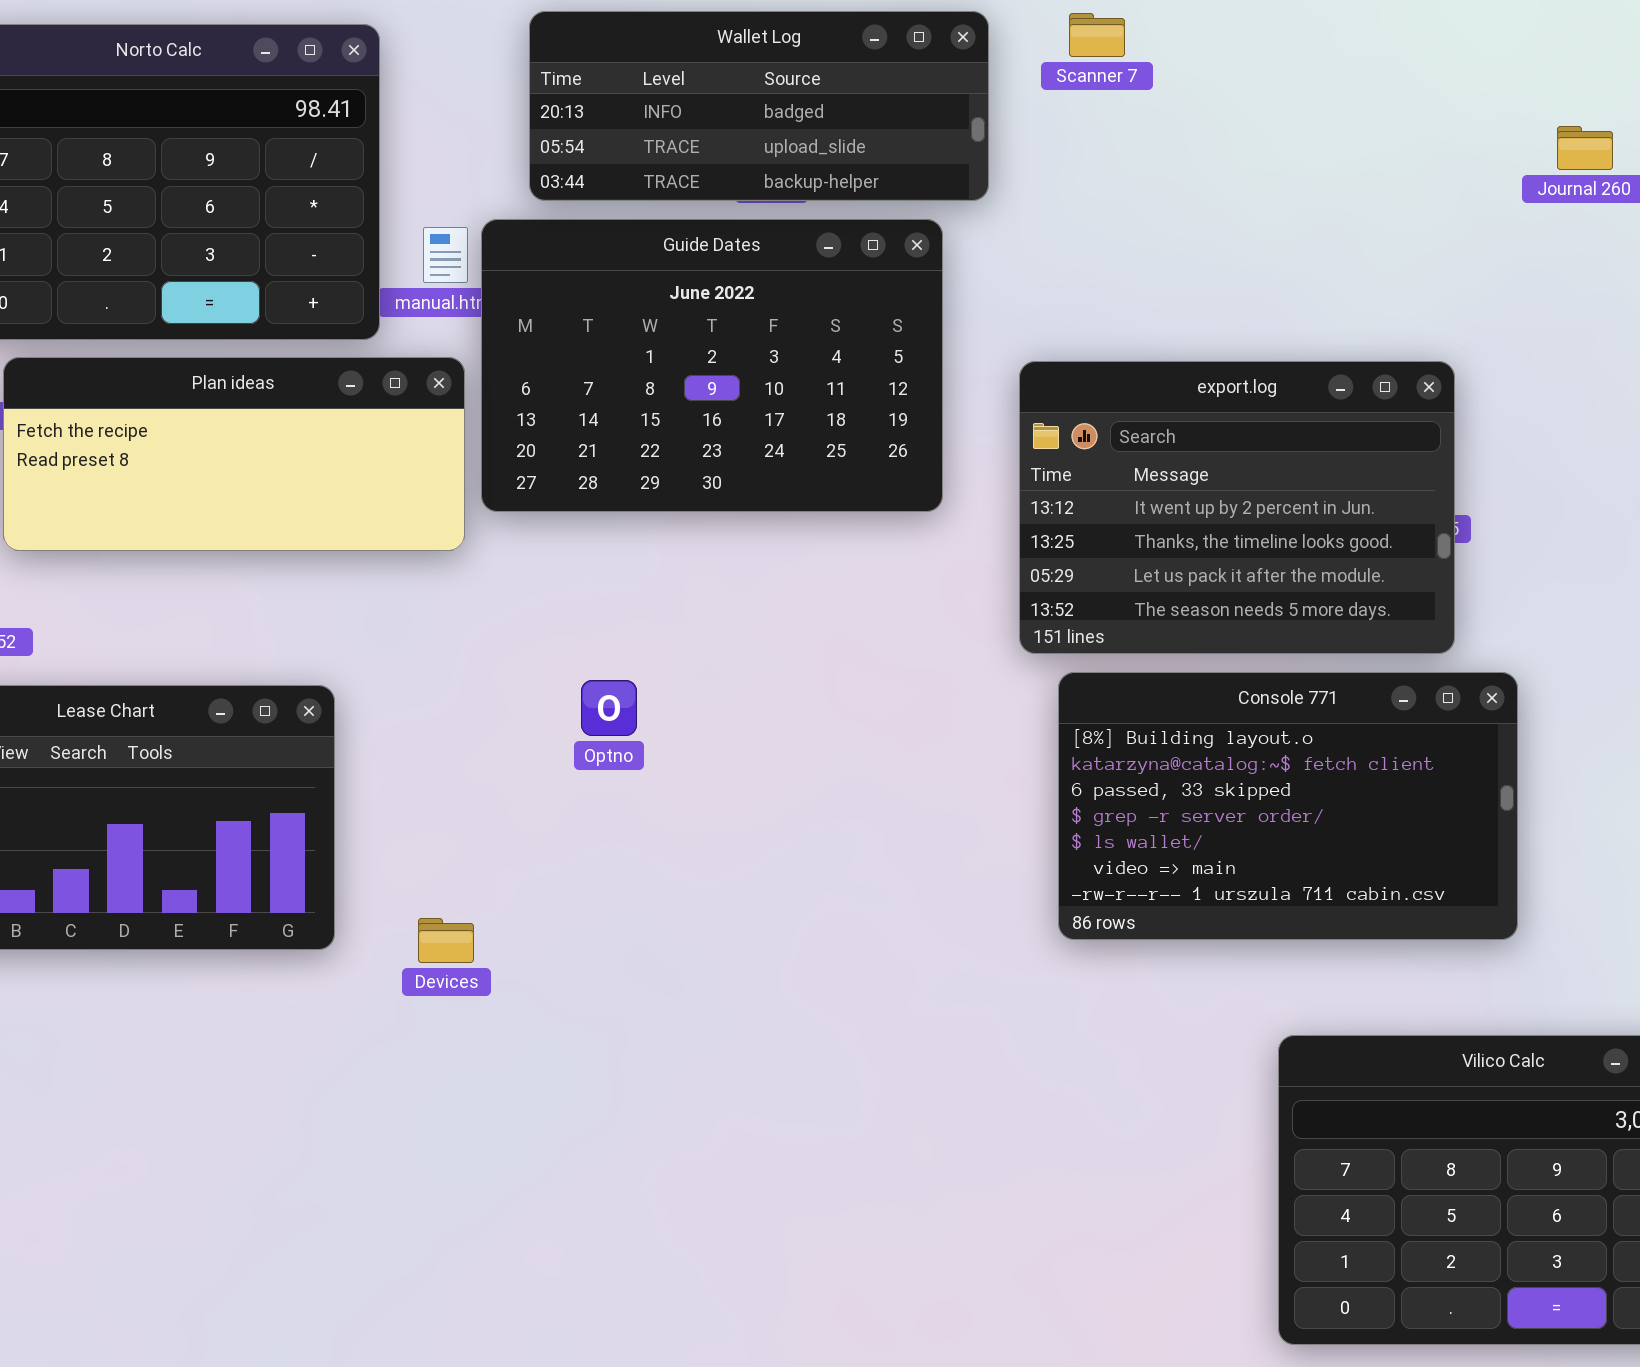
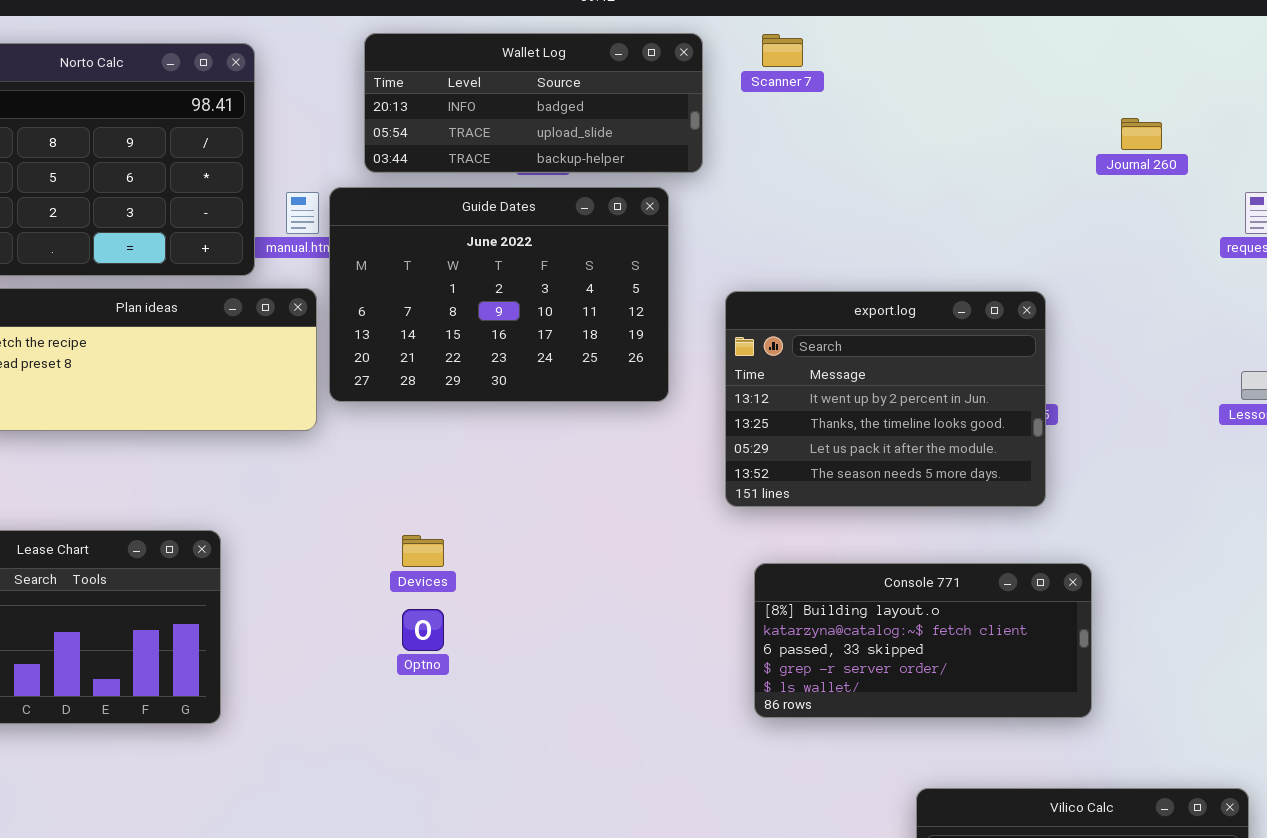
Console 771: [1058,672,1518,940] -> [754,563,1092,718], resized
Optno: [581,680,637,736] -> [402,609,444,651], moved
Devices: [418,918,474,963] -> [402,535,444,567], moved

